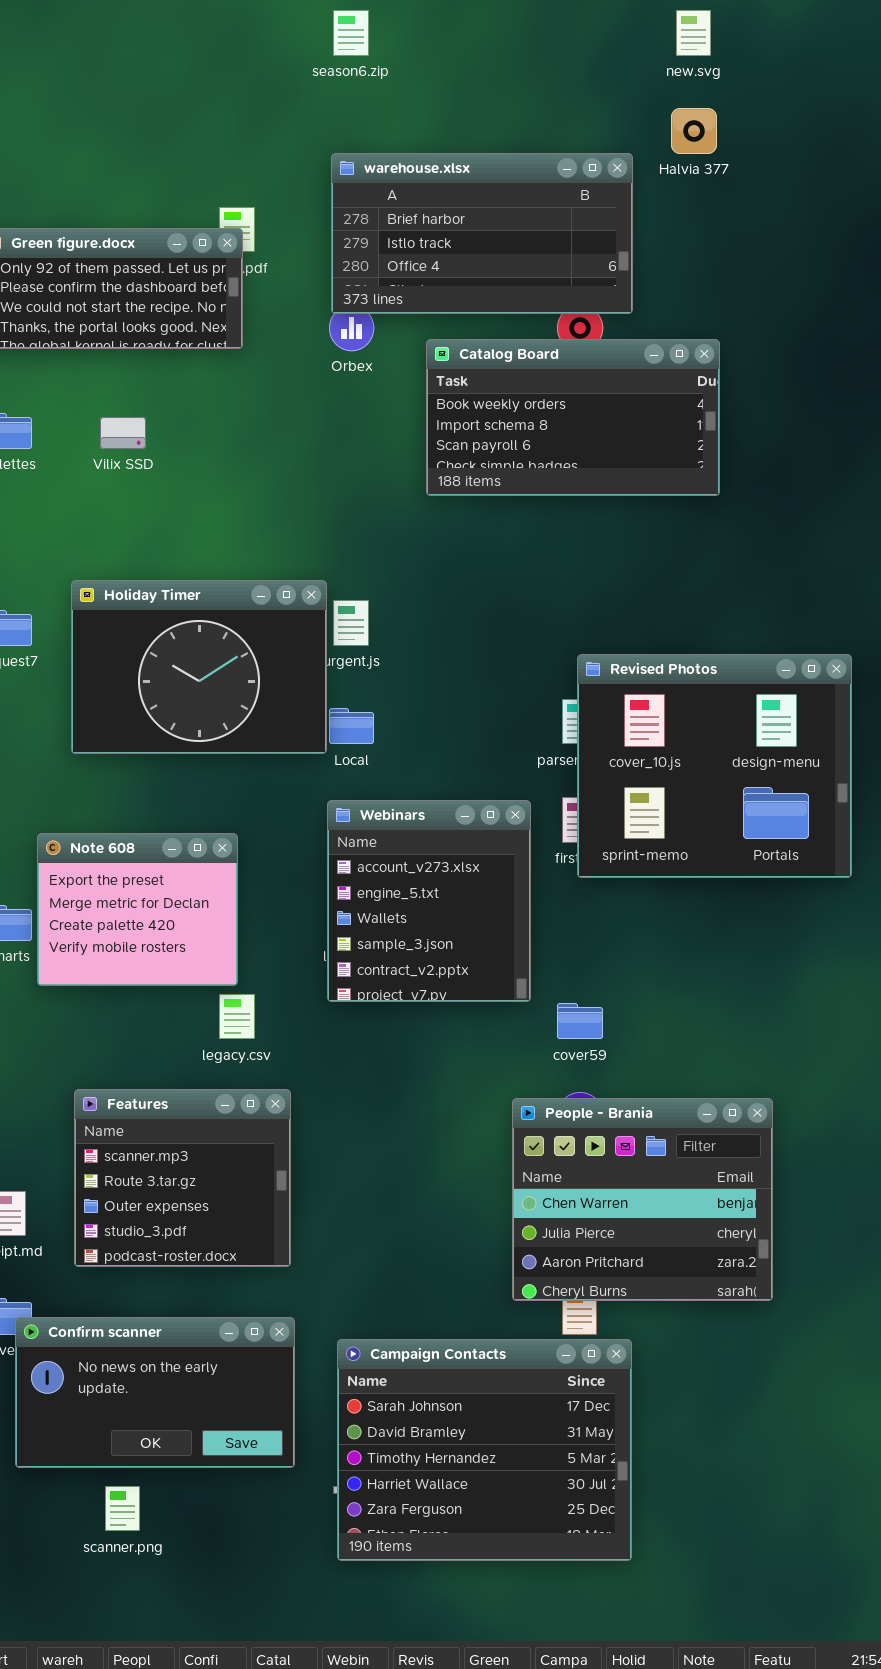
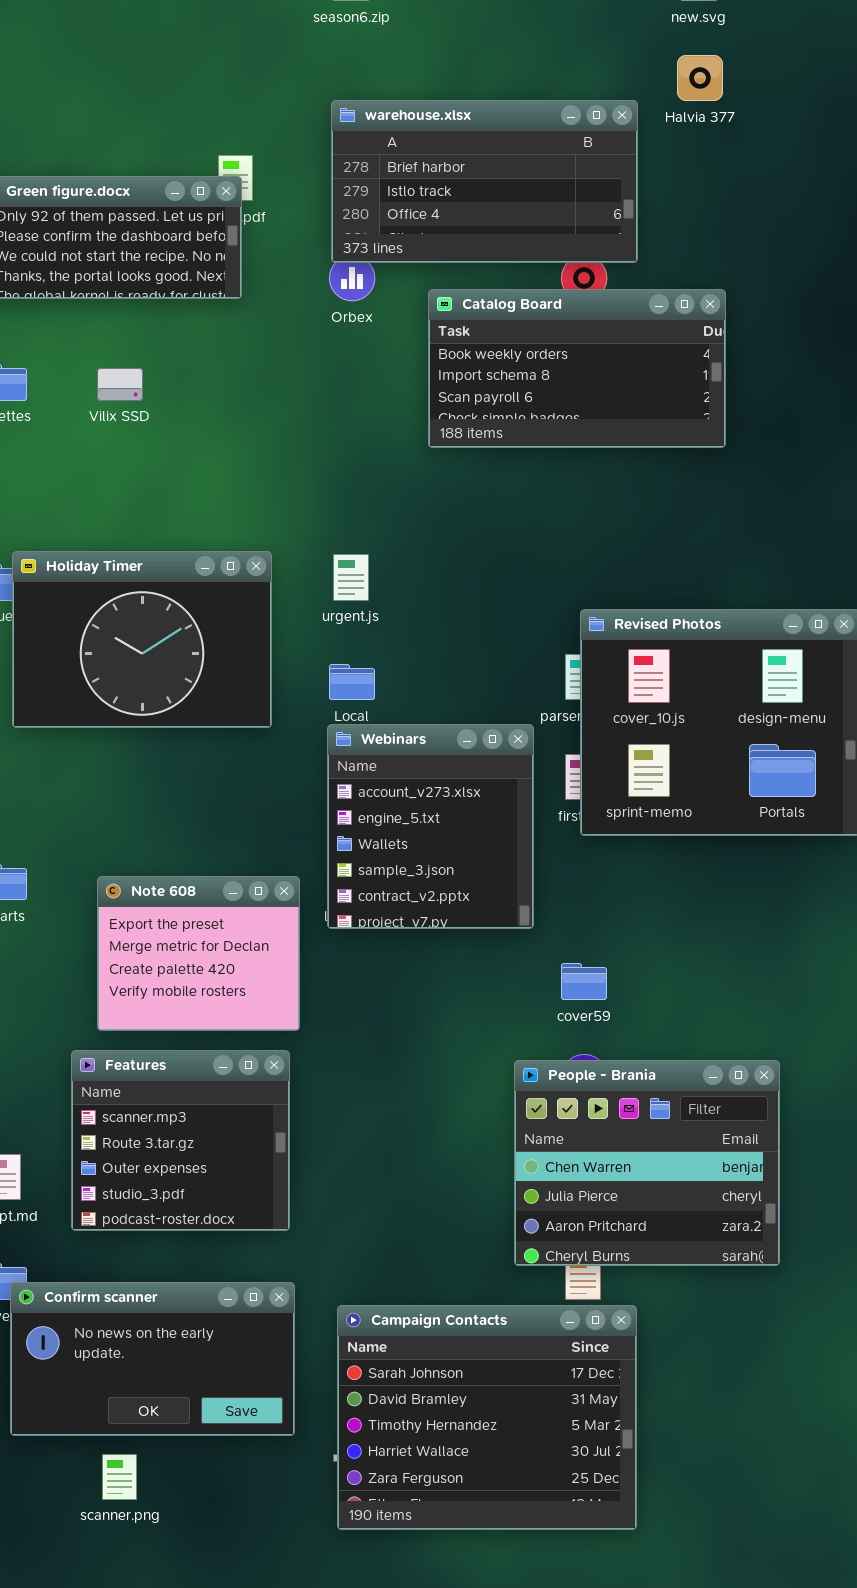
Holiday Timer: [71,580,327,754] -> [12,551,272,728], moved
Webinars: [327,800,531,1002] -> [327,724,534,929], moved
Note 608: [37,833,238,986] -> [97,876,300,1031], moved

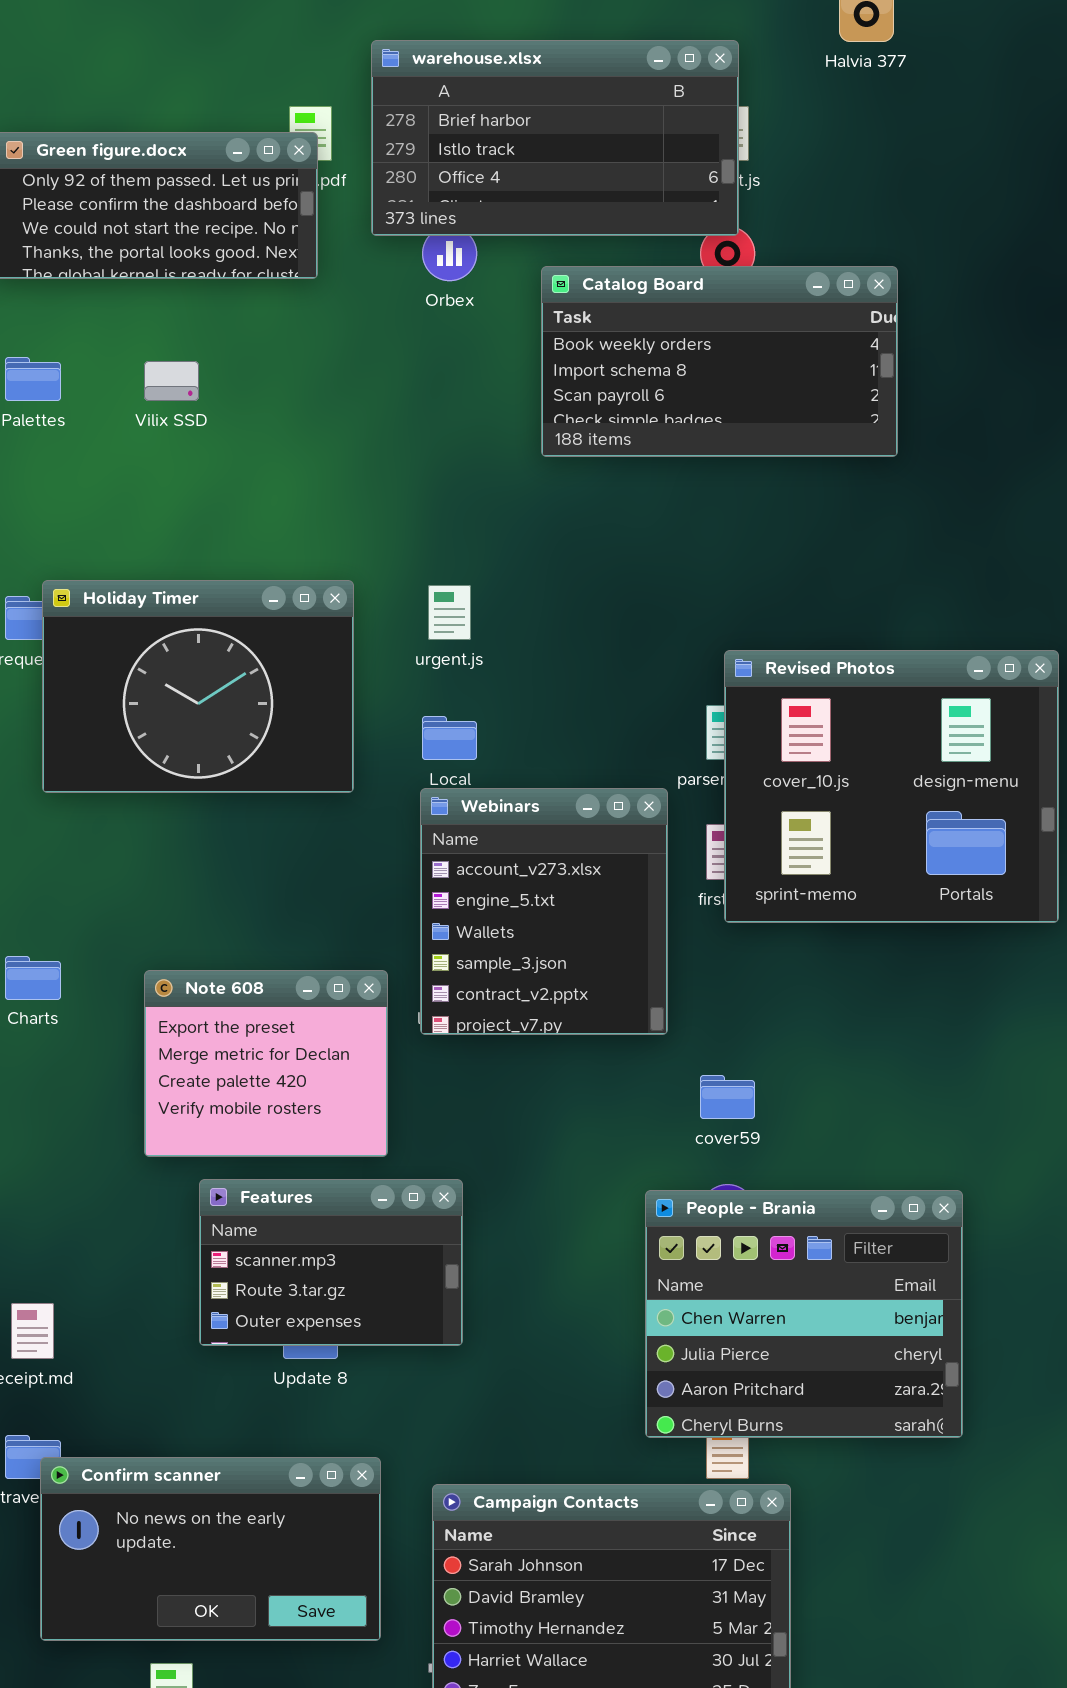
warehouse.xlsx: [331,100,638,263] -> [371,40,739,236], moved
Features: [71,1050,290,1231] -> [199,1179,463,1346], moved, resized

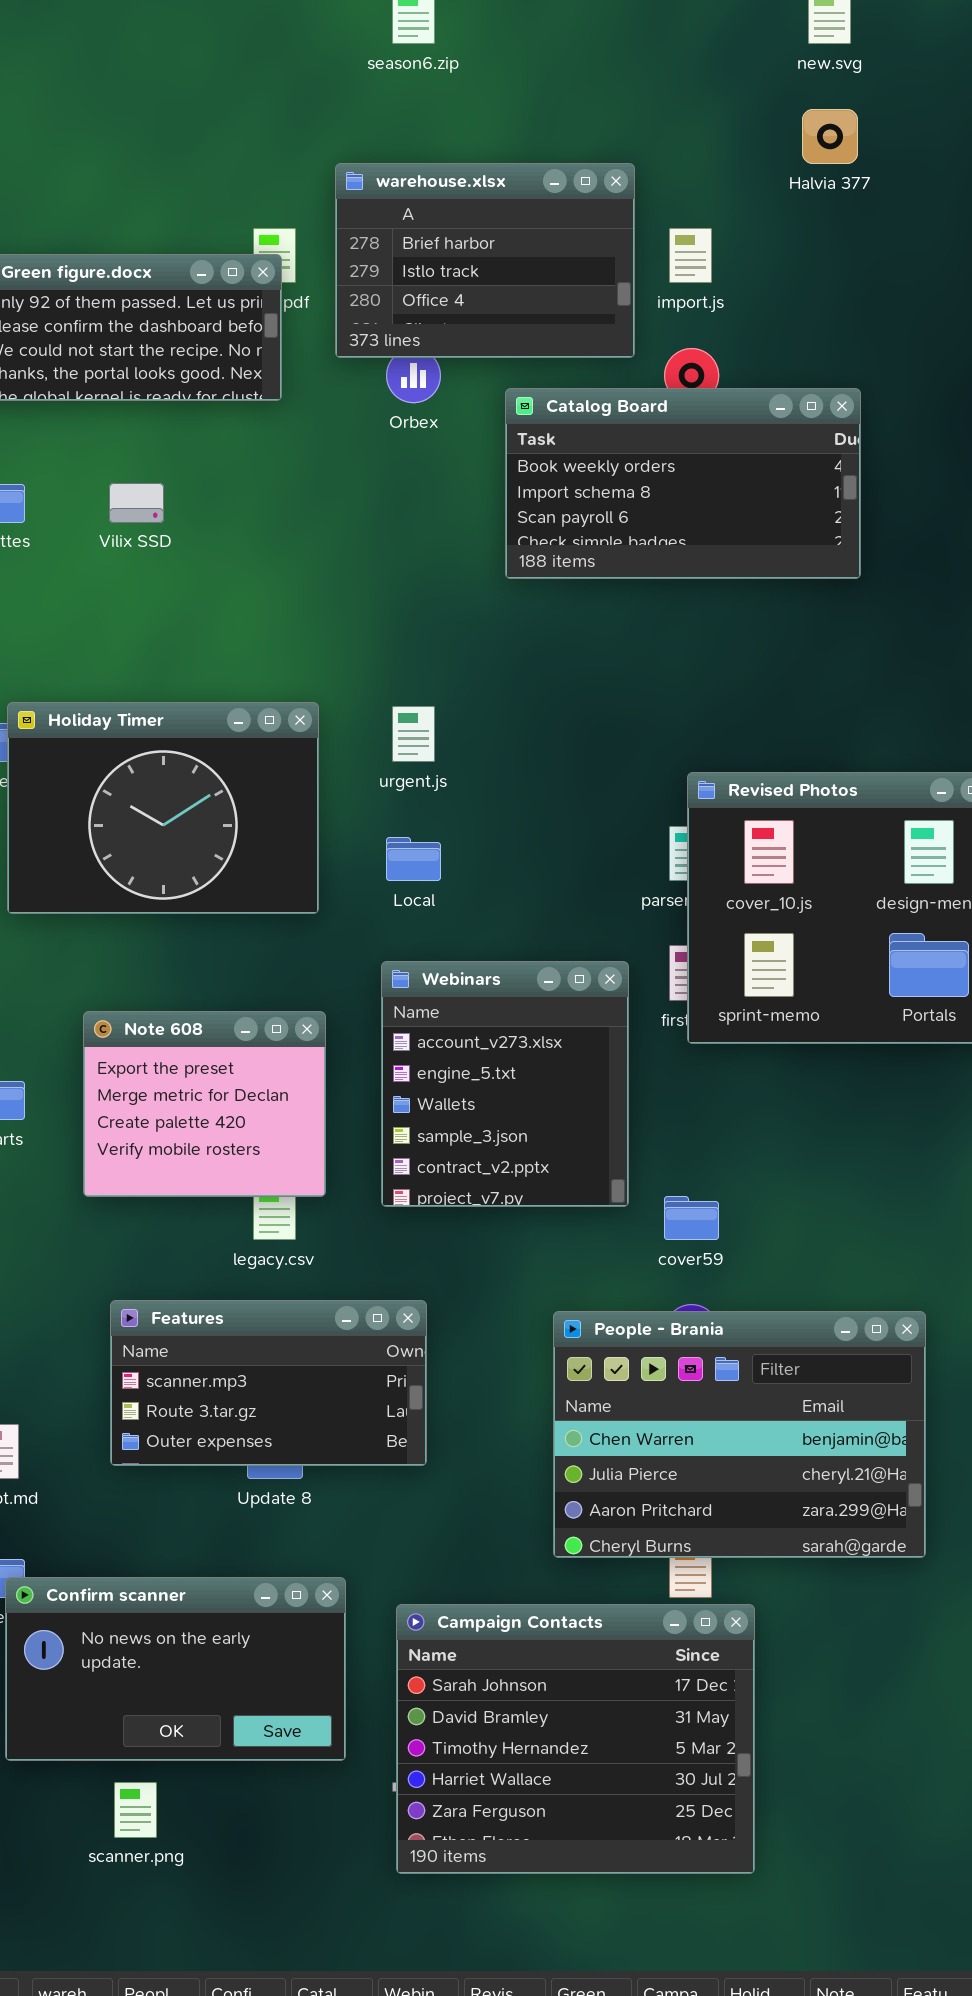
warehouse.xlsx: [371,40,739,236] -> [335,163,635,358], resized
Webinars: [420,788,668,1035] -> [381,961,629,1207], moved
Note 608: [144,970,388,1157] -> [83,1011,326,1197], moved
Features: [199,1179,463,1346] -> [110,1300,427,1466], resized
People - Brania: [645,1190,963,1438] -> [553,1311,926,1558], resized

